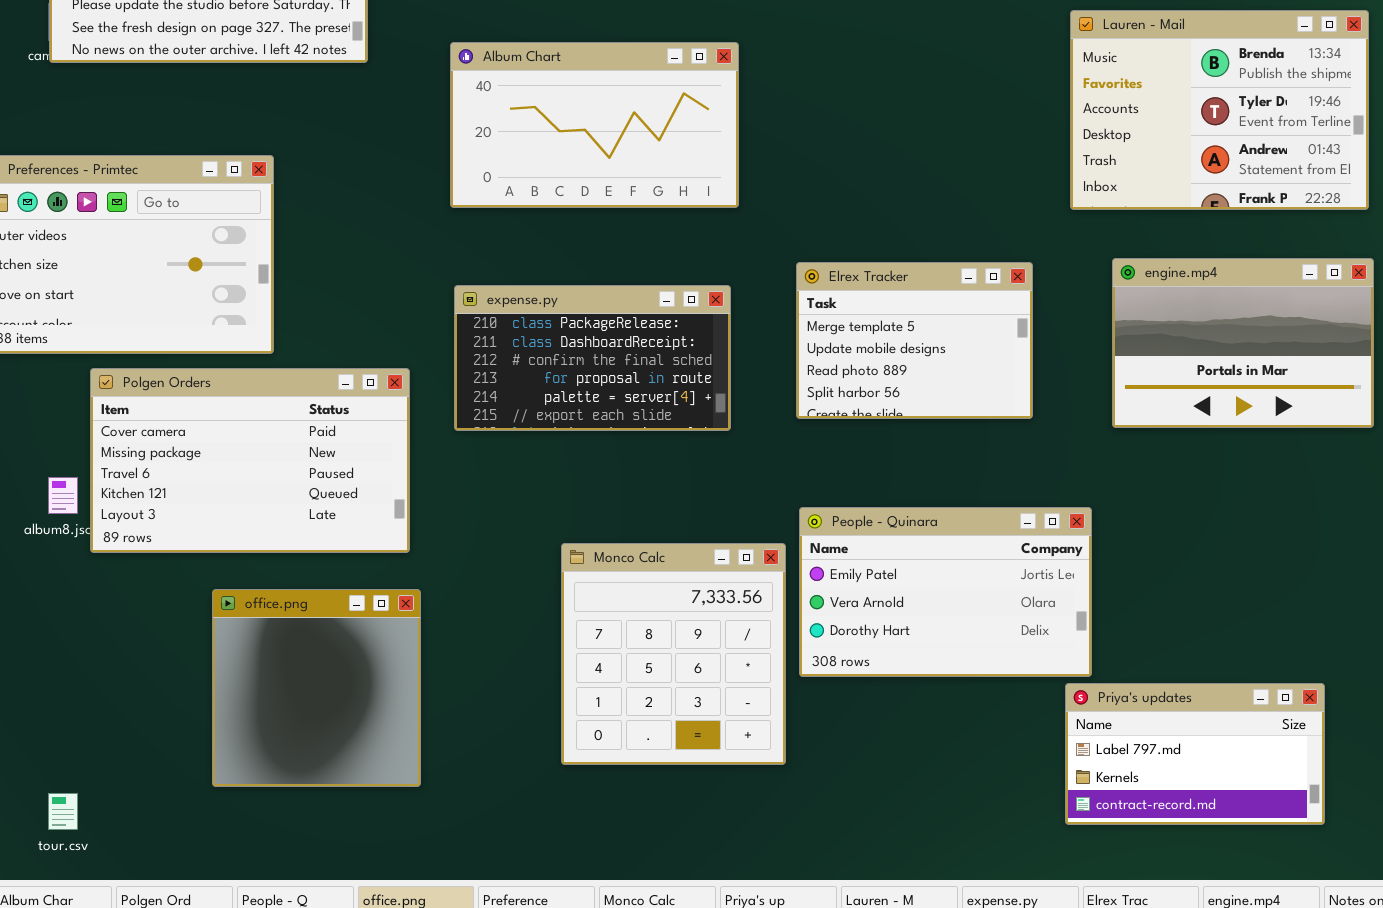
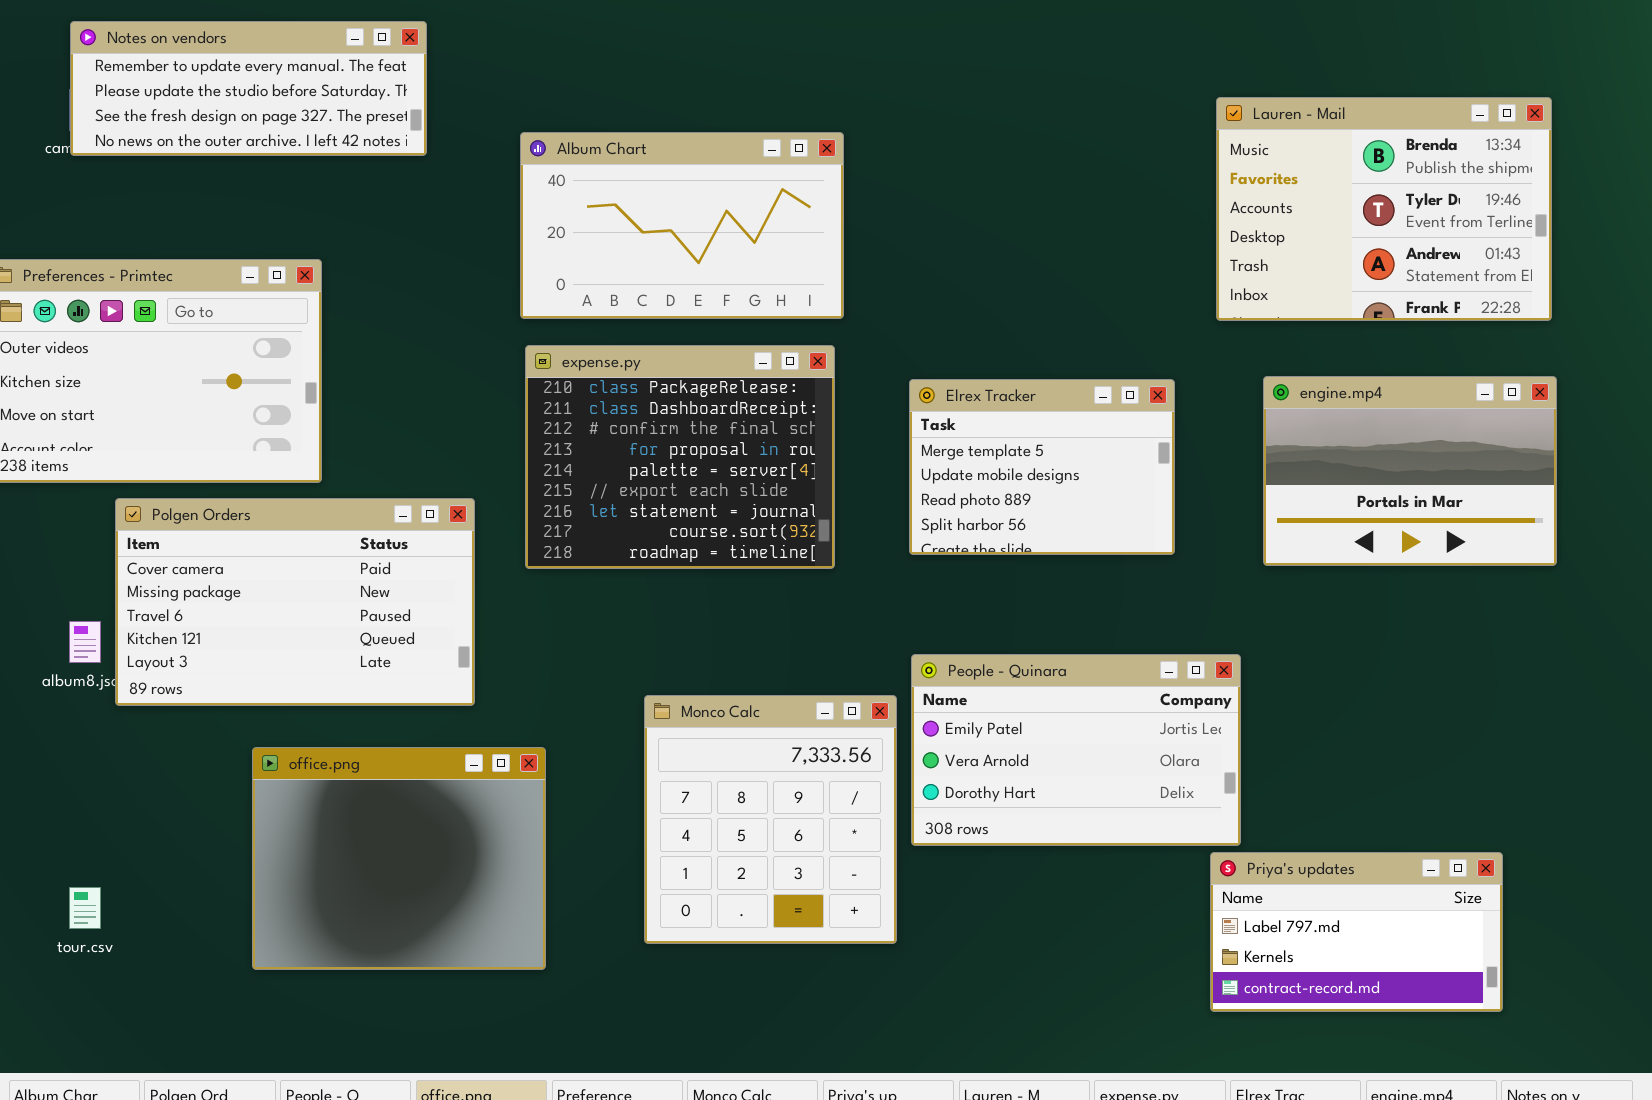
expense.py: [454,285,731,431] -> [525,345,835,569], resized
office.png: [212,589,421,787] -> [252,747,546,970], resized
tour.csv: [48,793,78,830] -> [69,887,101,929], moved

